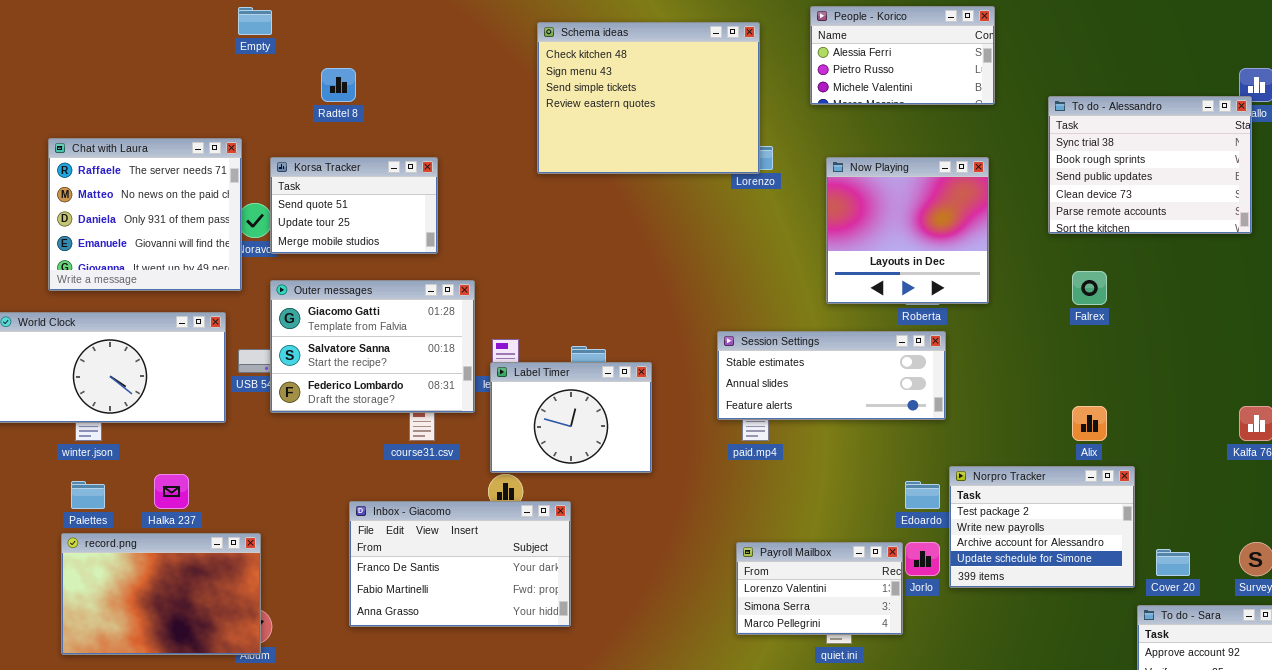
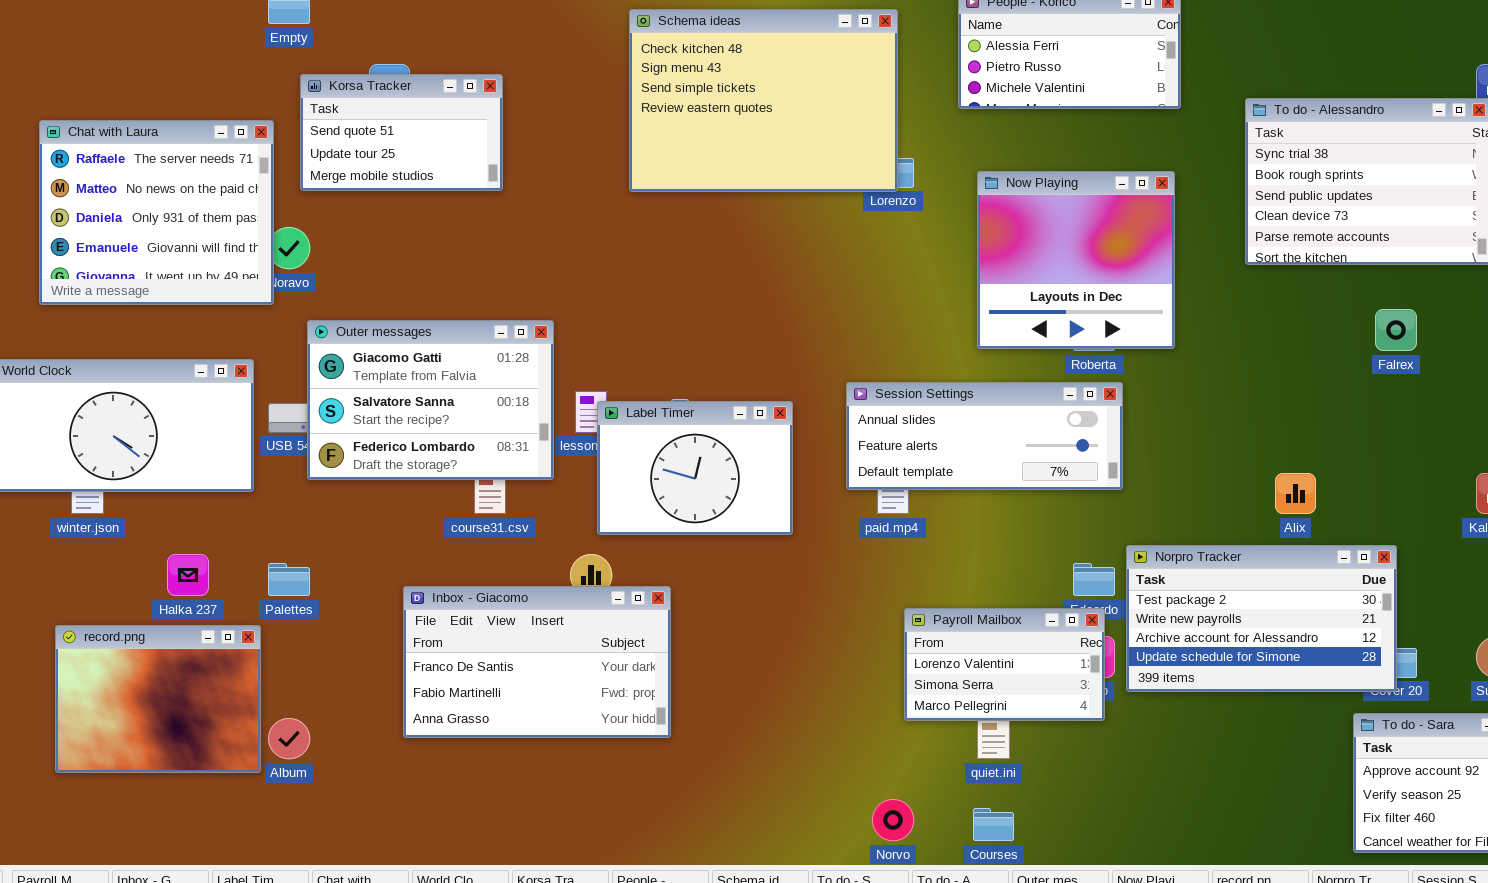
Chat with Laura: [48,138,242,291] -> [39,120,274,305], moved
Korsa Tracker: [270,157,438,254] -> [300,74,503,191], moved
Falrex: [1072,271,1107,305] -> [1375,309,1417,351], moved
Session Settings: [717,331,946,420] -> [846,382,1123,490], scrolled down 1 row
Label Timer: [490,362,652,473] -> [597,401,793,535], moved
Norpro Tracker: [949,466,1135,588] -> [1126,545,1397,692], resized
Palettes: [71,481,105,509] -> [268,563,310,596], moved
record.png: [61,533,261,655] -> [55,625,261,773], resized
Payroll Mailbox: [736,542,903,635] -> [904,608,1105,721], moved

